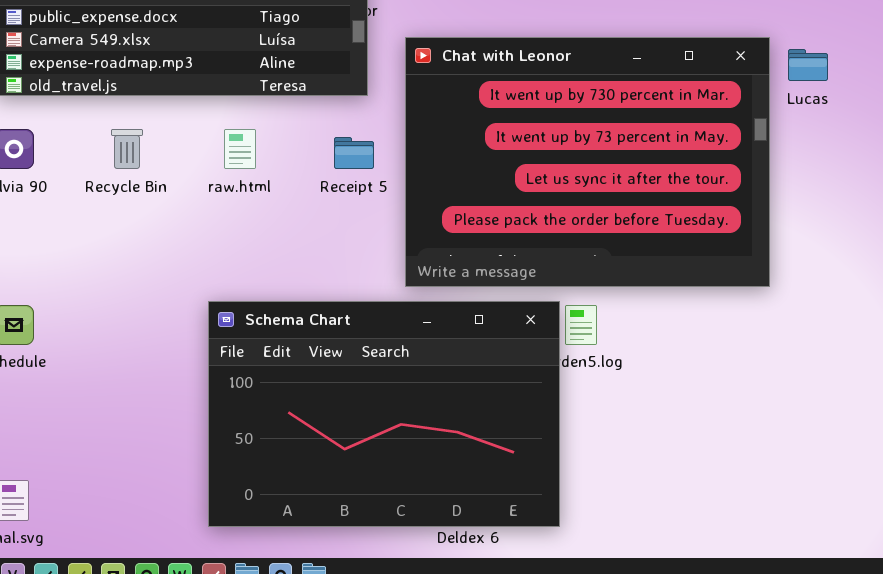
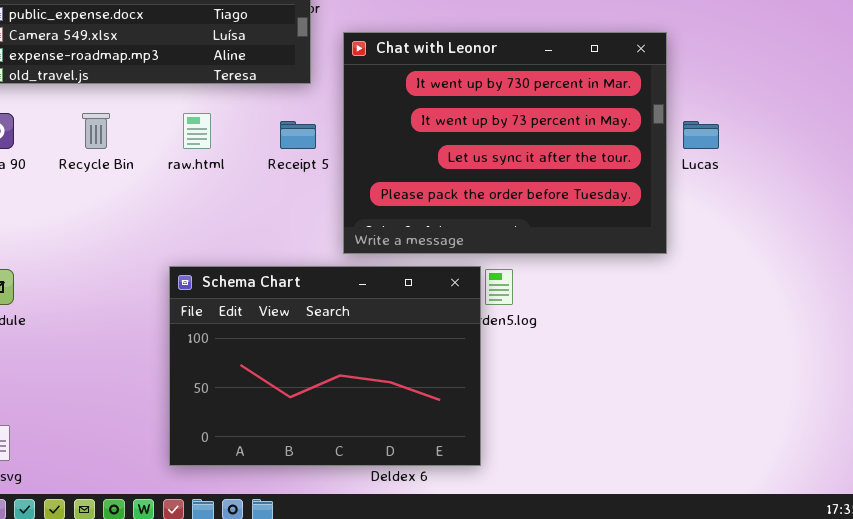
Lucas: [788,49,828,81] -> [683,121,719,149], moved

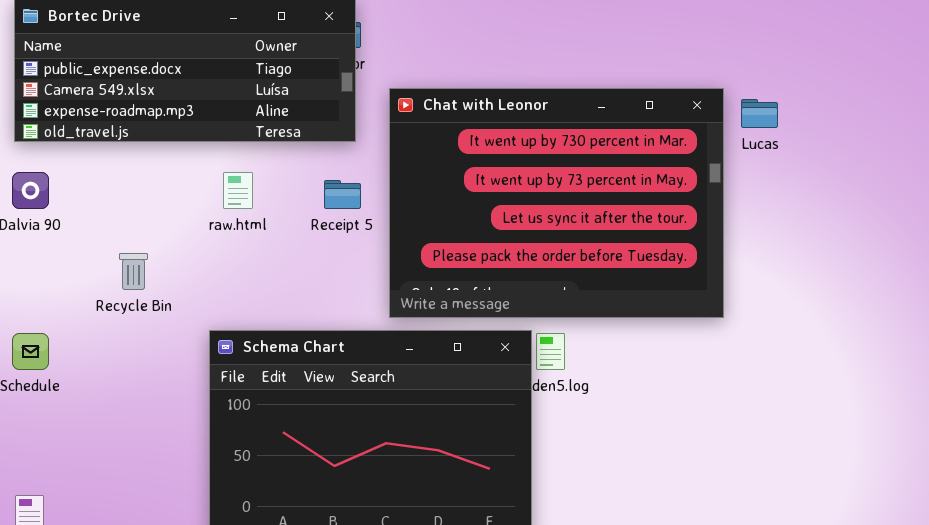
Recycle Bin: [82,113,110,149] -> [119,253,148,290], moved
Lucas: [683,121,719,149] -> [741,99,778,128], moved

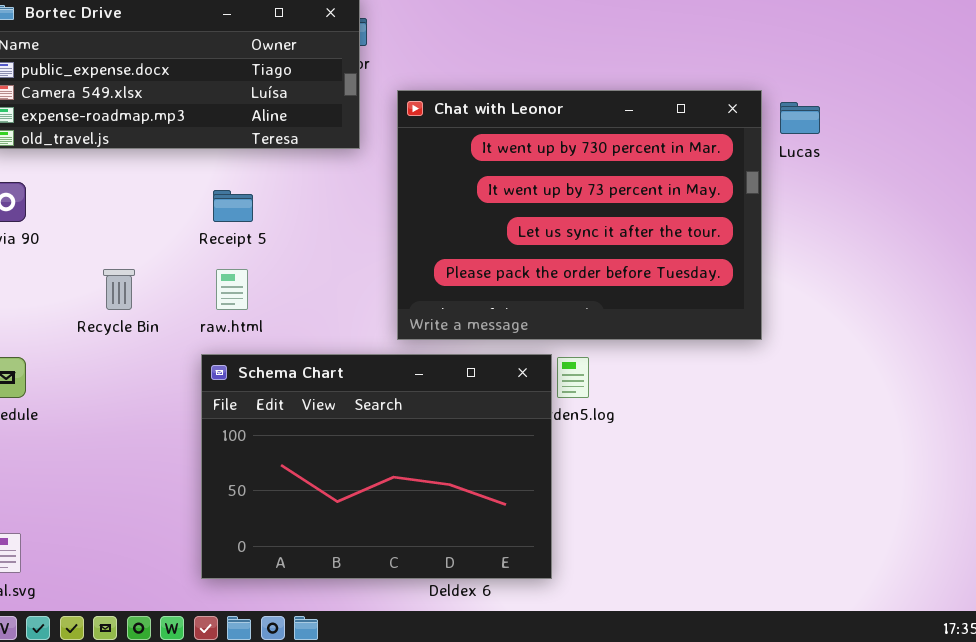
raw.html: [223,172,253,209] -> [216,269,248,310], moved
Receipt 5: [324,180,361,209] -> [213,190,253,222], moved

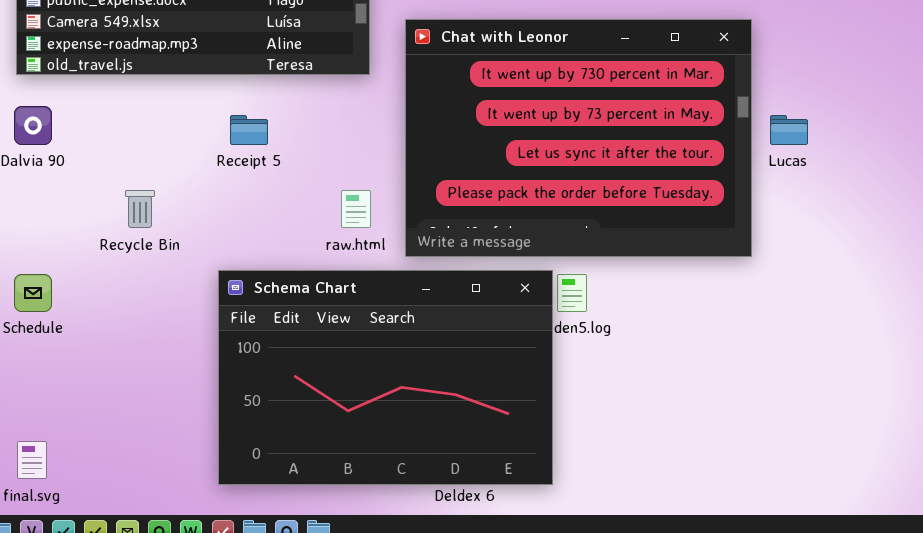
Lucas: [780,102,820,134] -> [770,115,808,145], moved
raw.html: [216,269,248,310] -> [341,190,371,228], moved

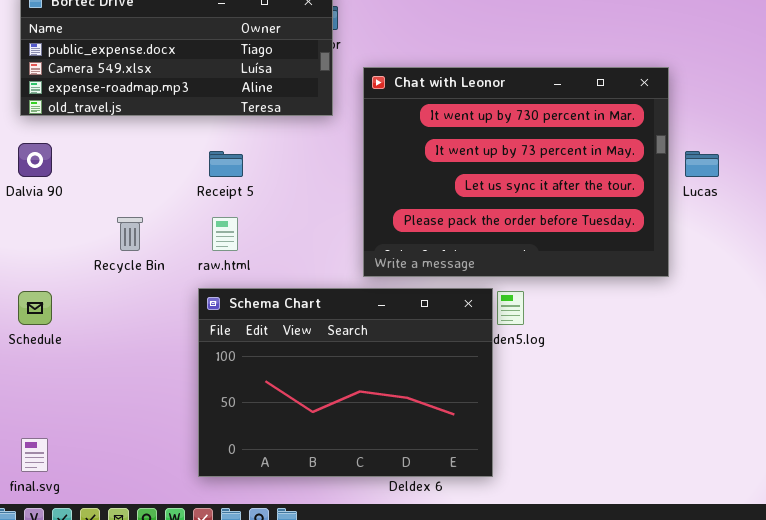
raw.html: [341,190,371,228] -> [212,217,238,251], moved

